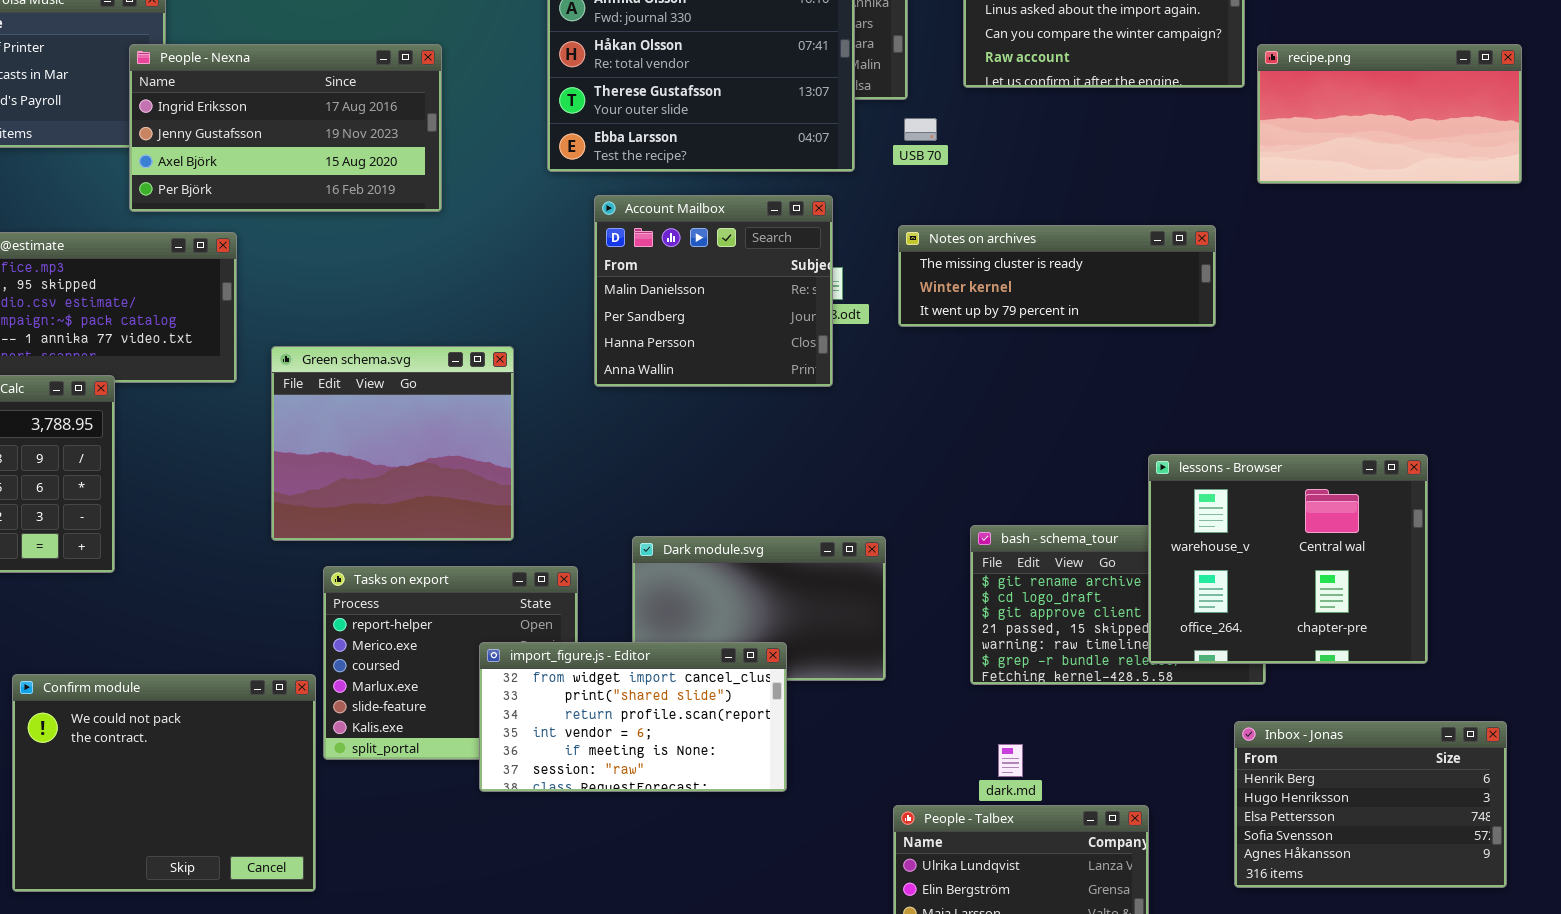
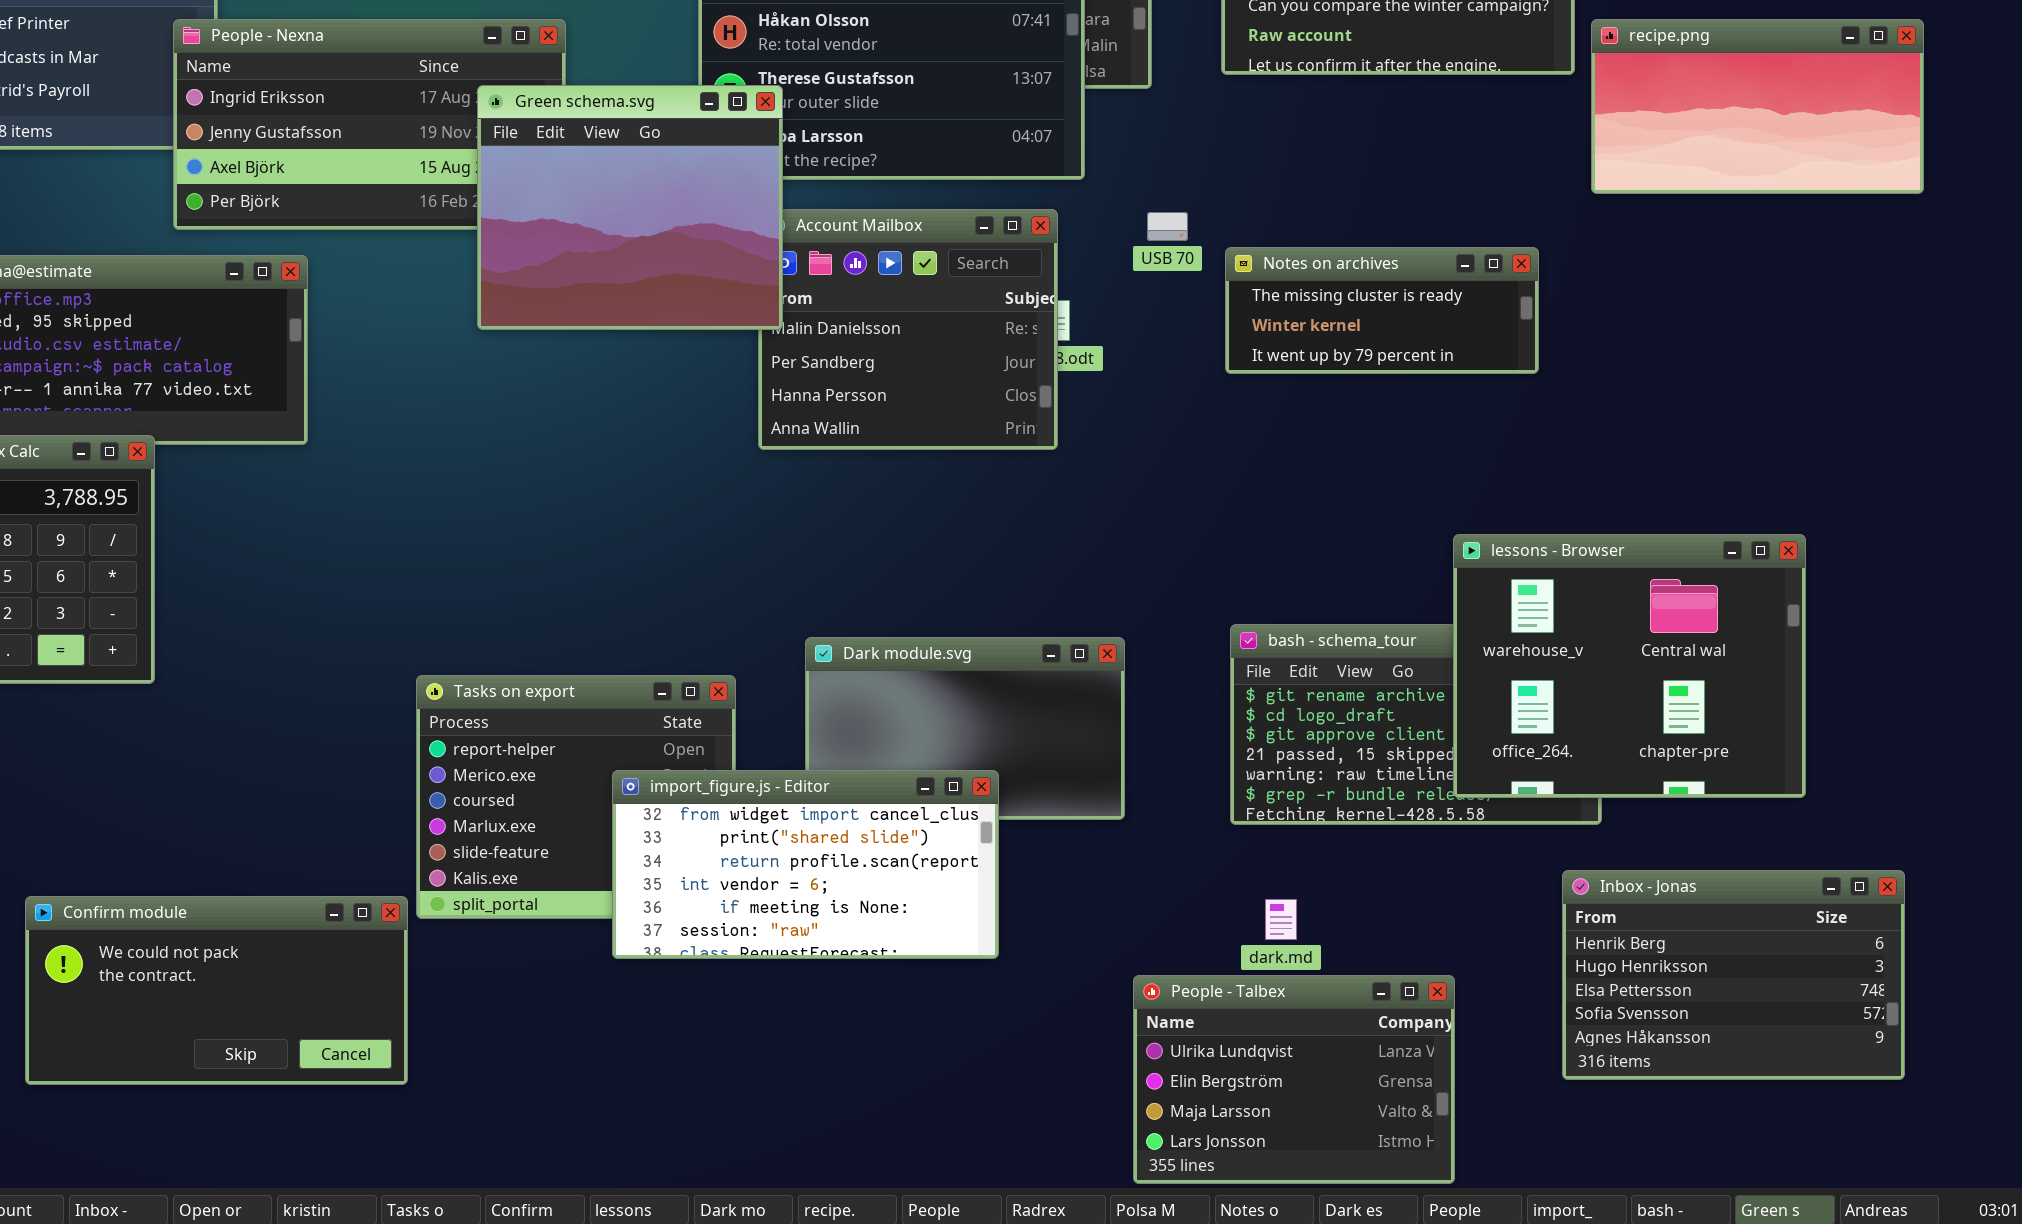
USB 70: [904,118,937,141] -> [1147,212,1188,241], moved
Notes on archives: [898,225,1216,327] -> [1225,247,1539,374], resized
Green schema.svg: [271,346,514,541] -> [477,85,783,330], moved
Confirm module: [12,674,316,892] -> [25,896,408,1085], resized

